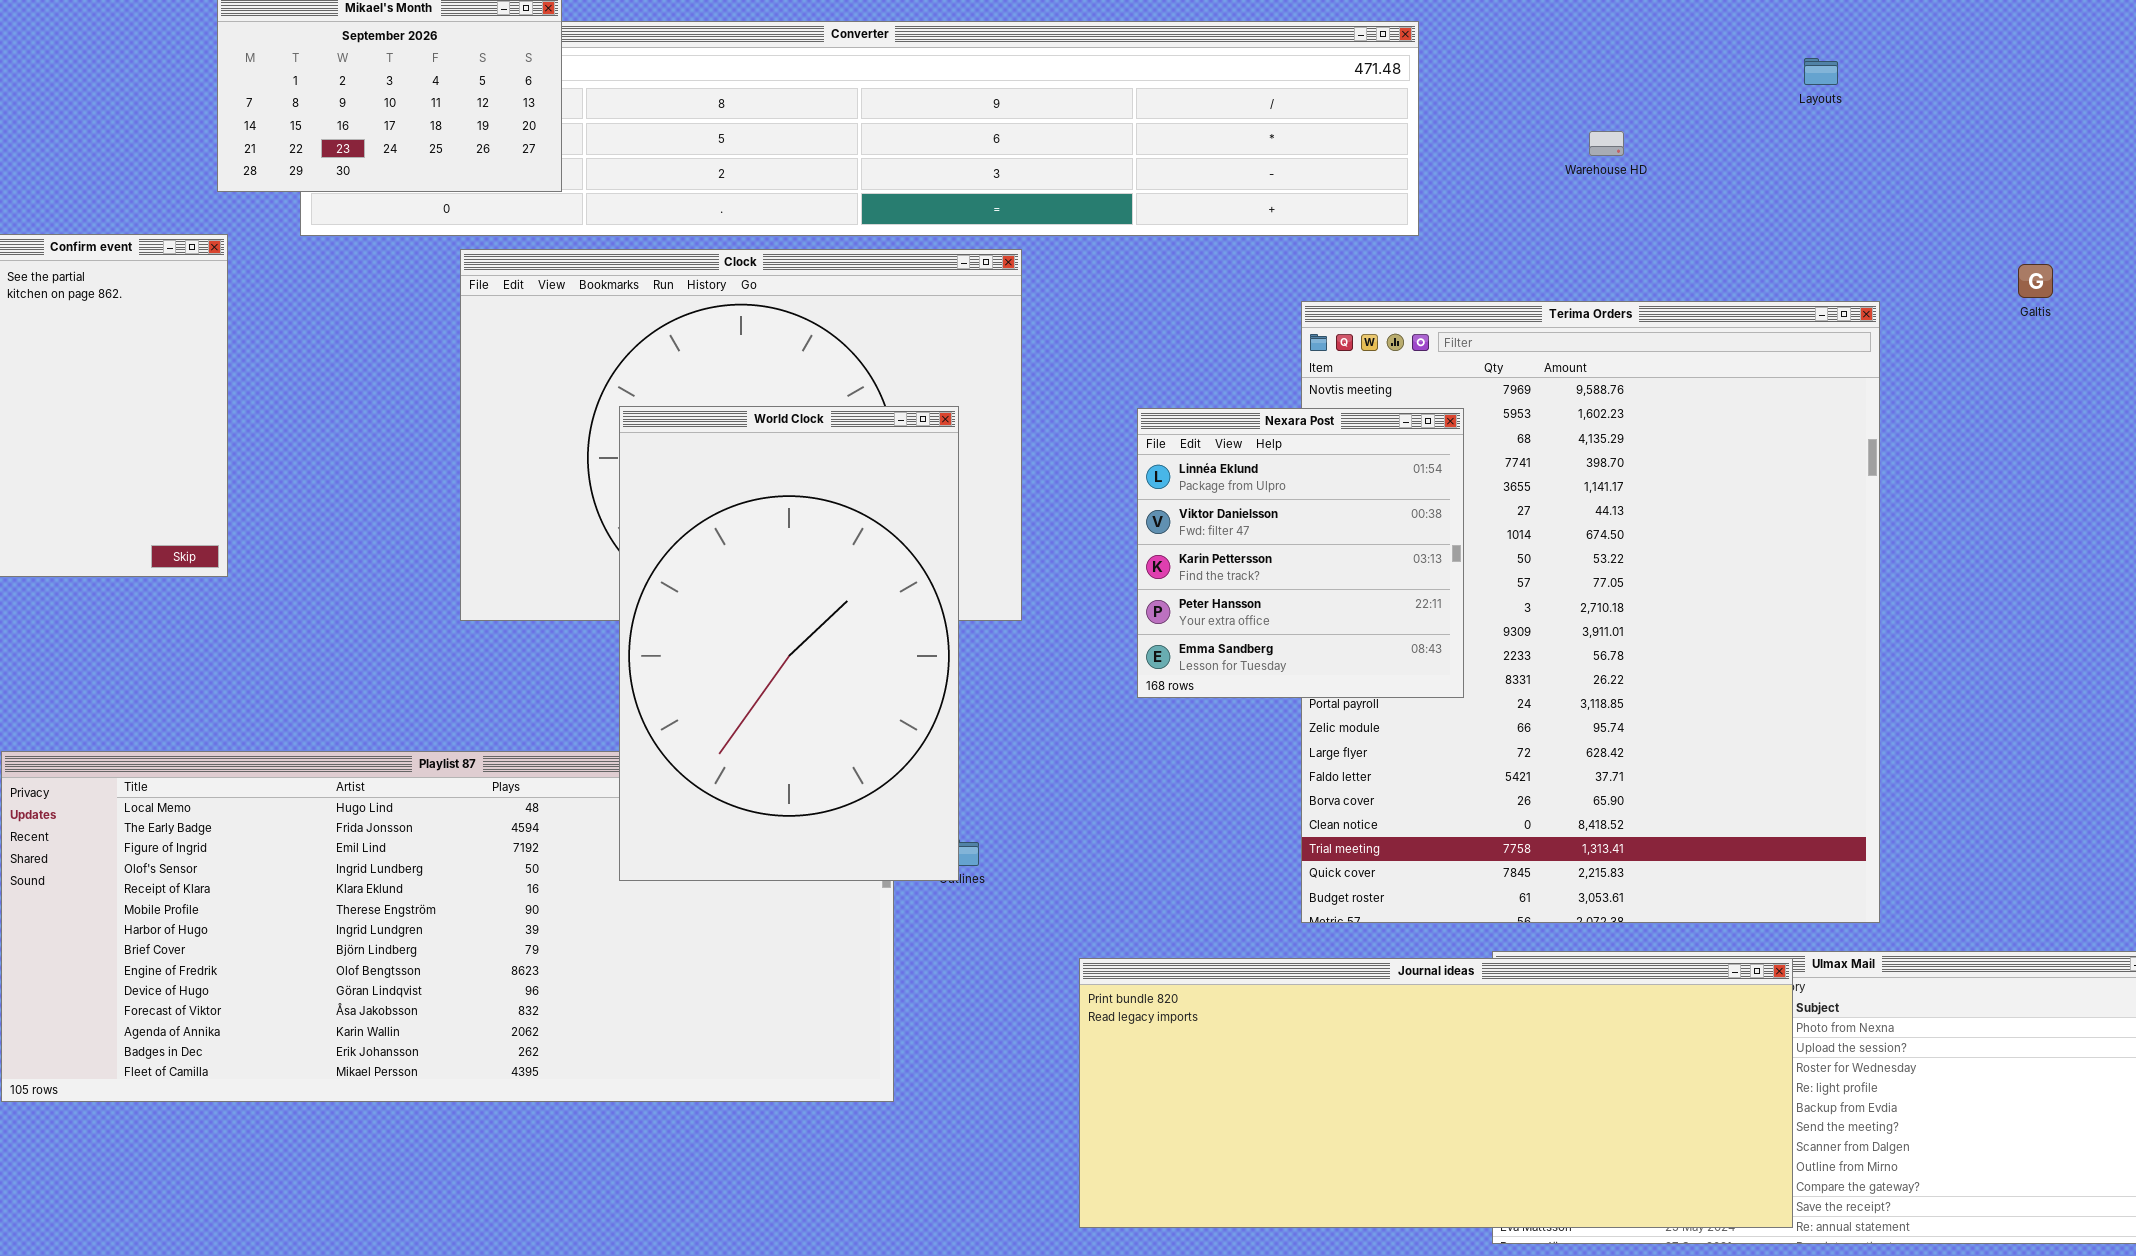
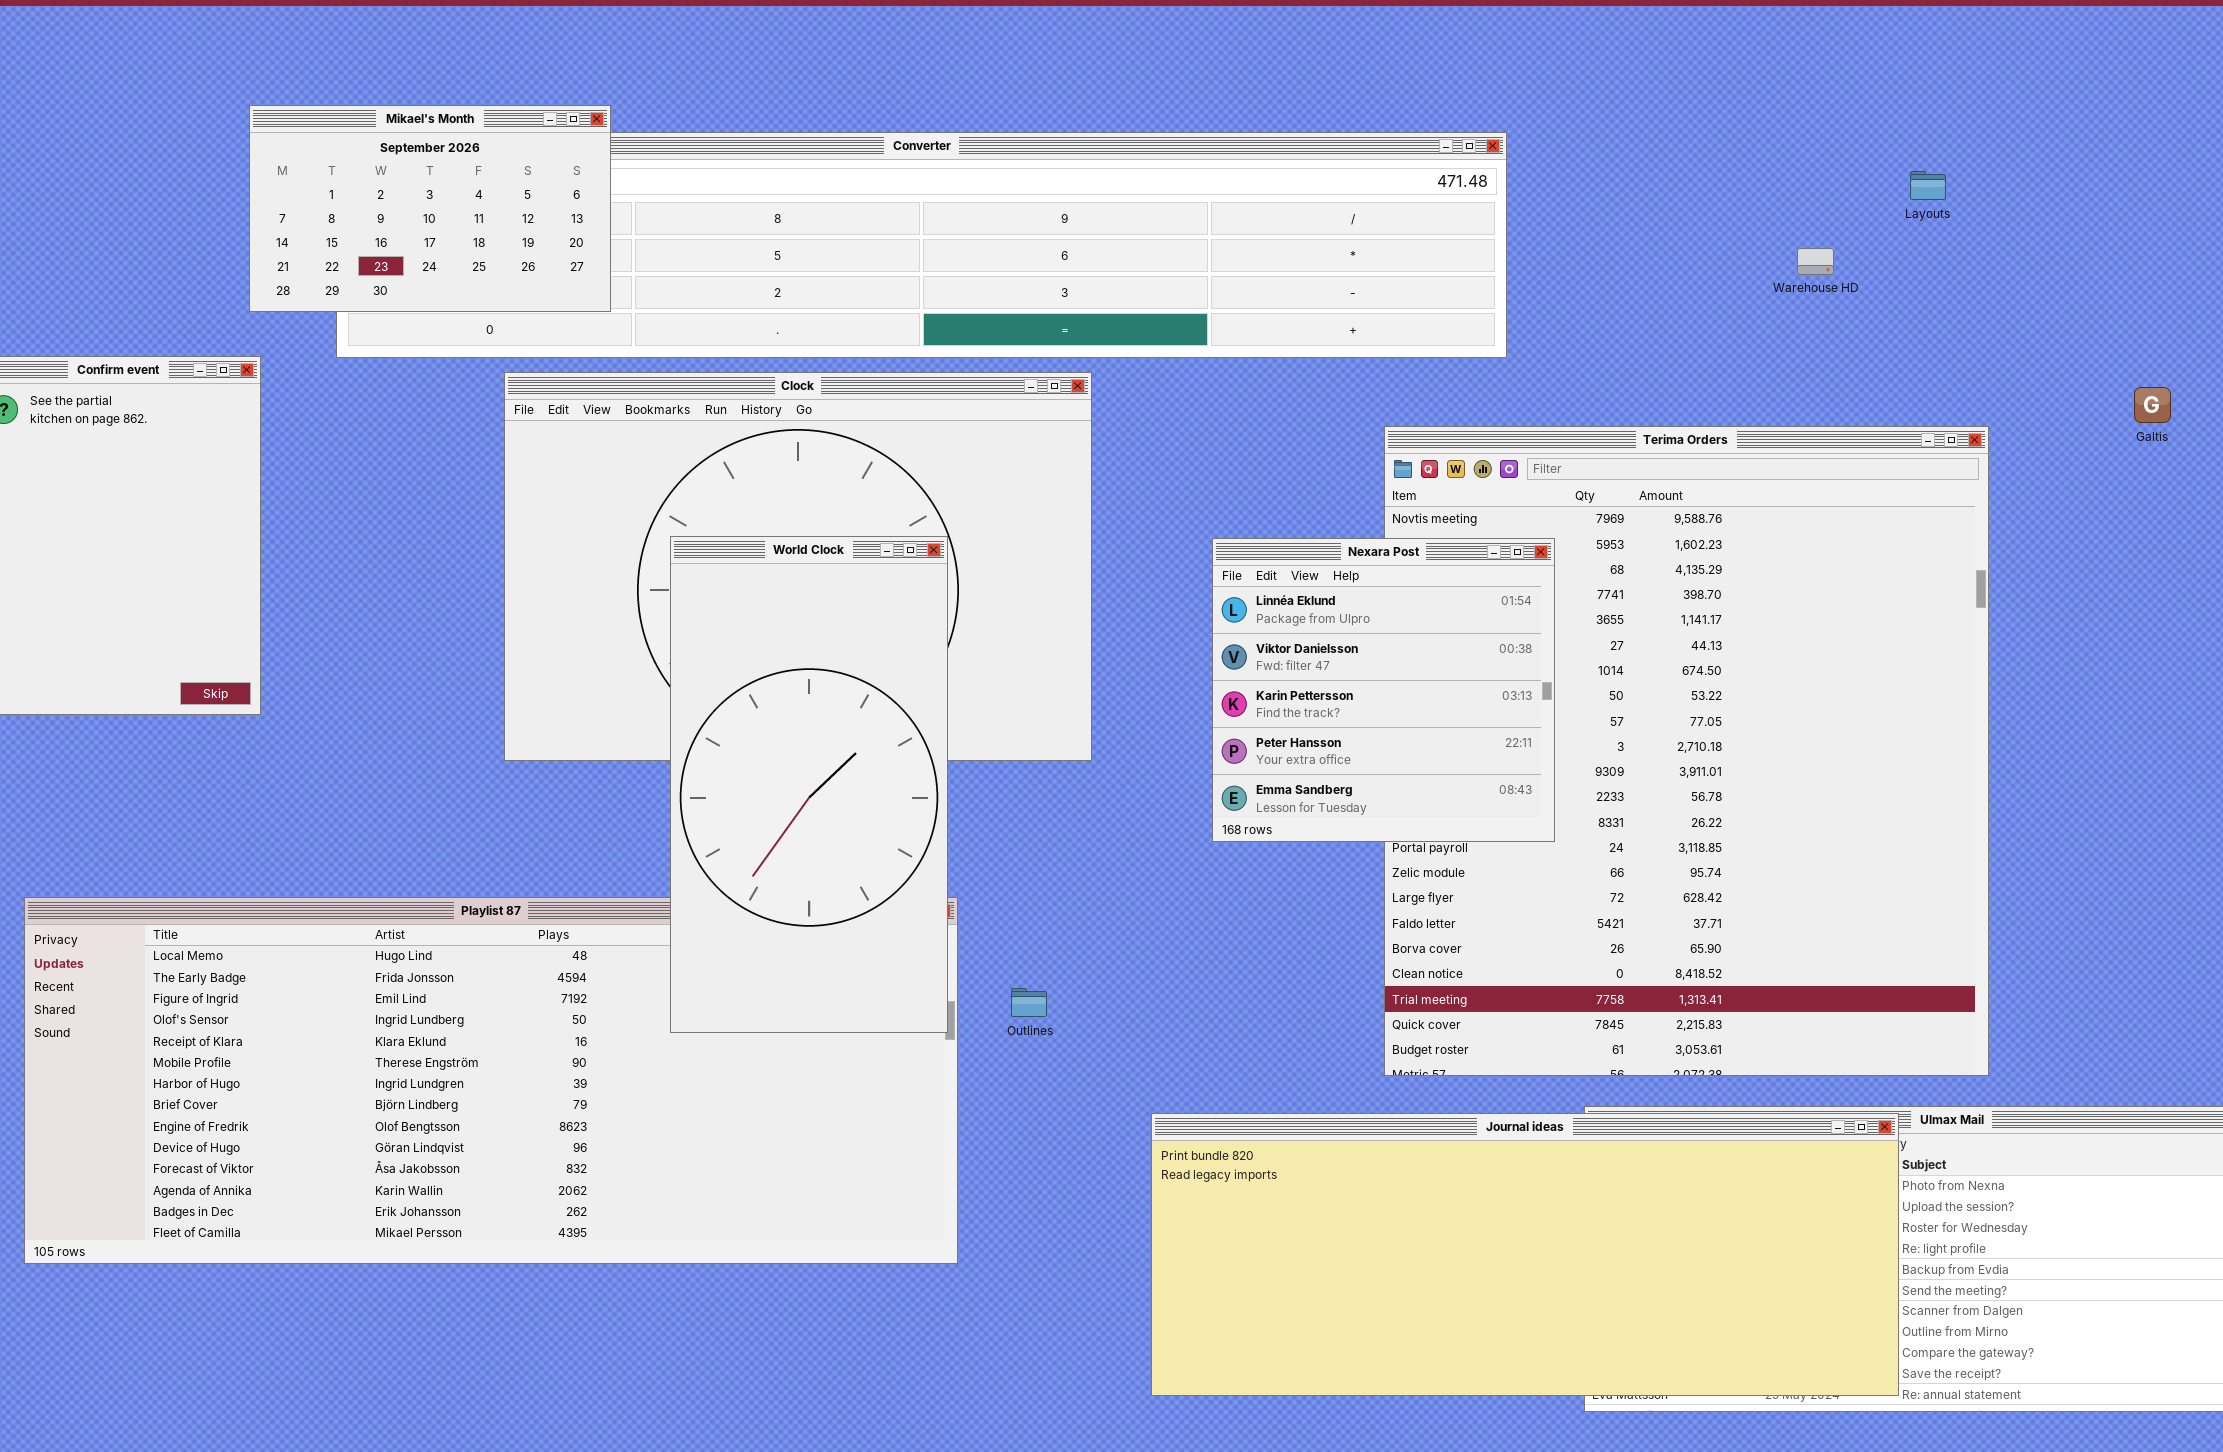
Warehouse HD: [1589,131,1624,156] -> [1797,248,1834,275], moved
World Clock: [619,406,959,881] -> [670,536,948,1033], resized

